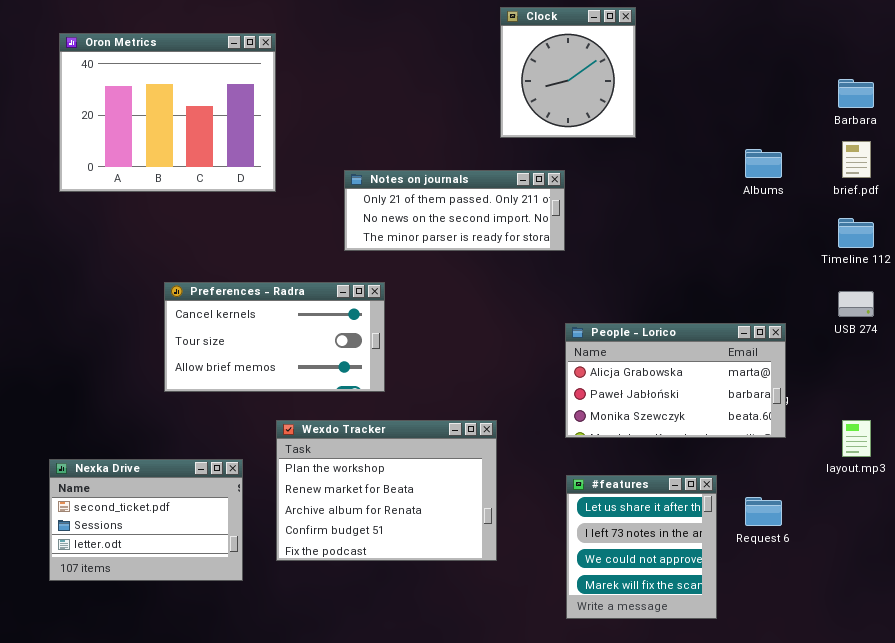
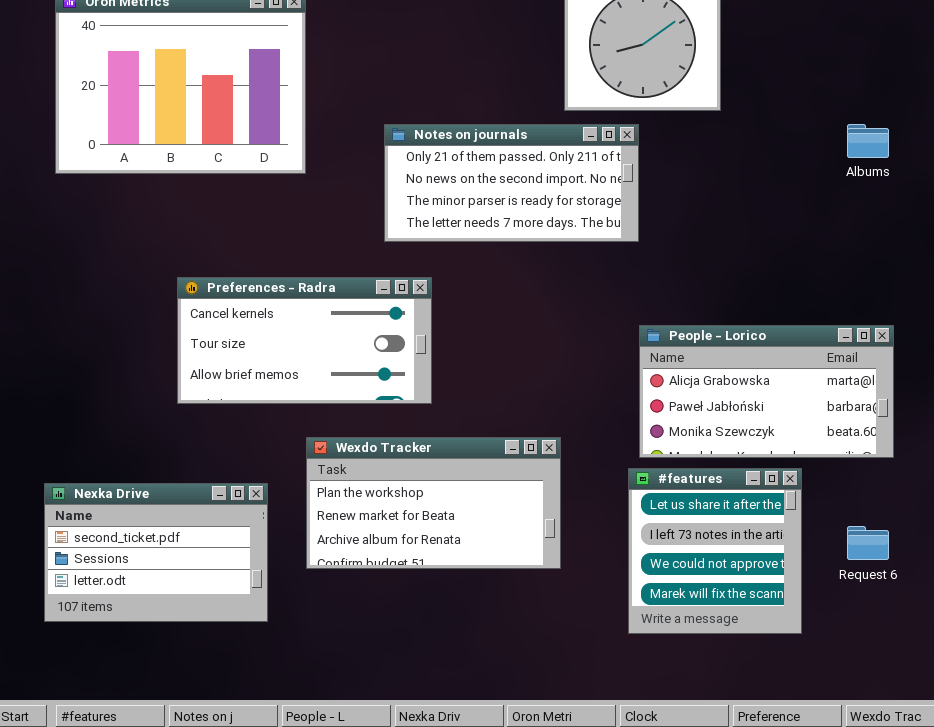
Notes on journals: [344,170,565,251] -> [384,124,639,242], resized
Wexdo Tracker: [276,420,497,561] -> [306,437,561,569], resized
#features: [566,475,717,619] -> [628,468,802,634], moved

